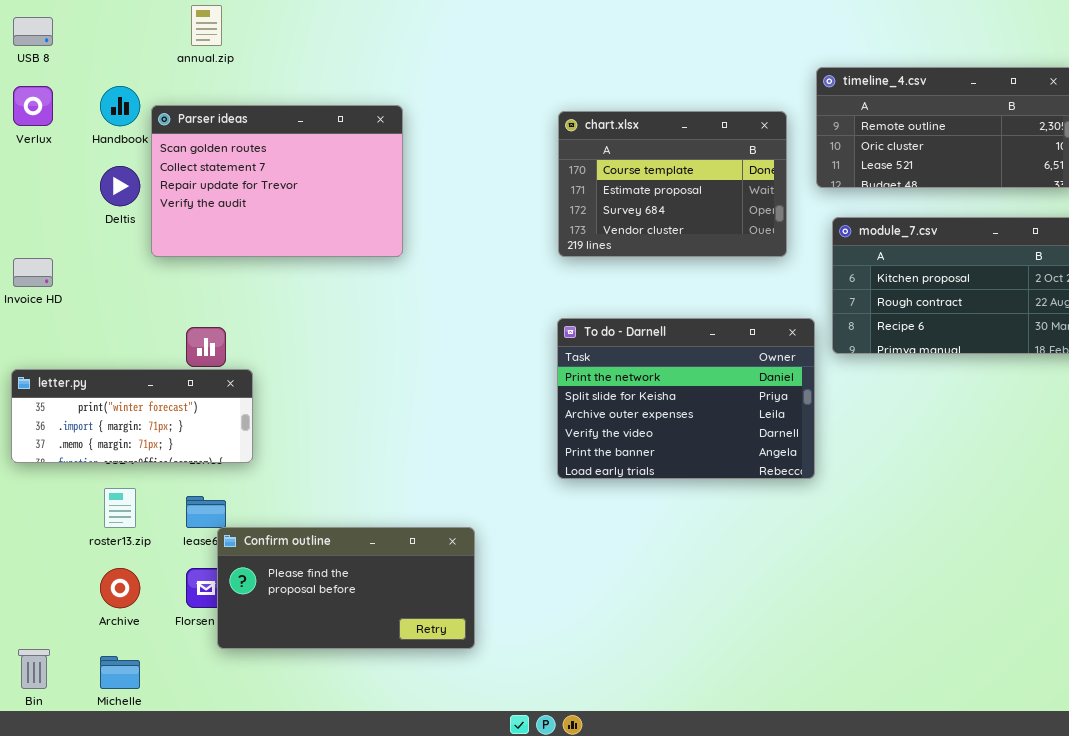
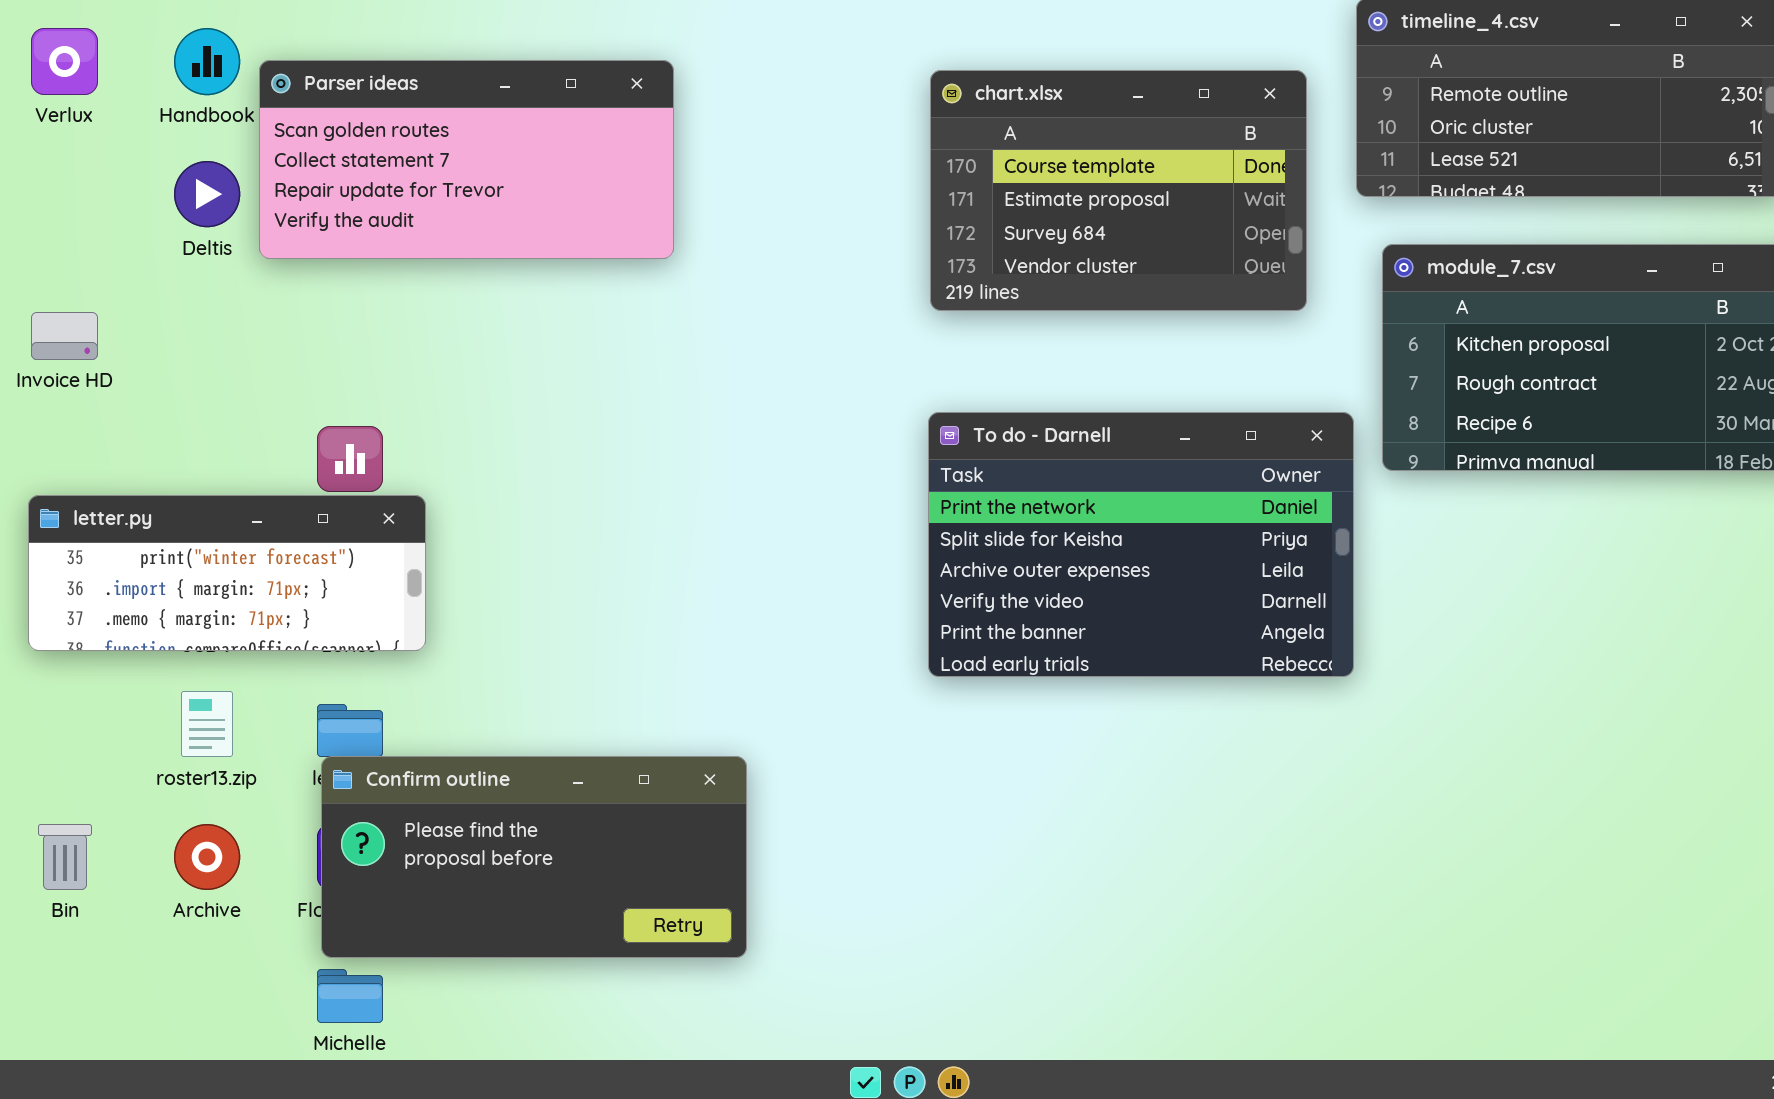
Parser ideas: [151,105,403,257] -> [259,60,674,259], resized
Confirm outline: [217,527,475,649] -> [321,756,747,958], moved
Bin: [18,649,50,689] -> [38,824,92,890], moved
Michelle: [100,656,140,689] -> [317,969,383,1023], moved

